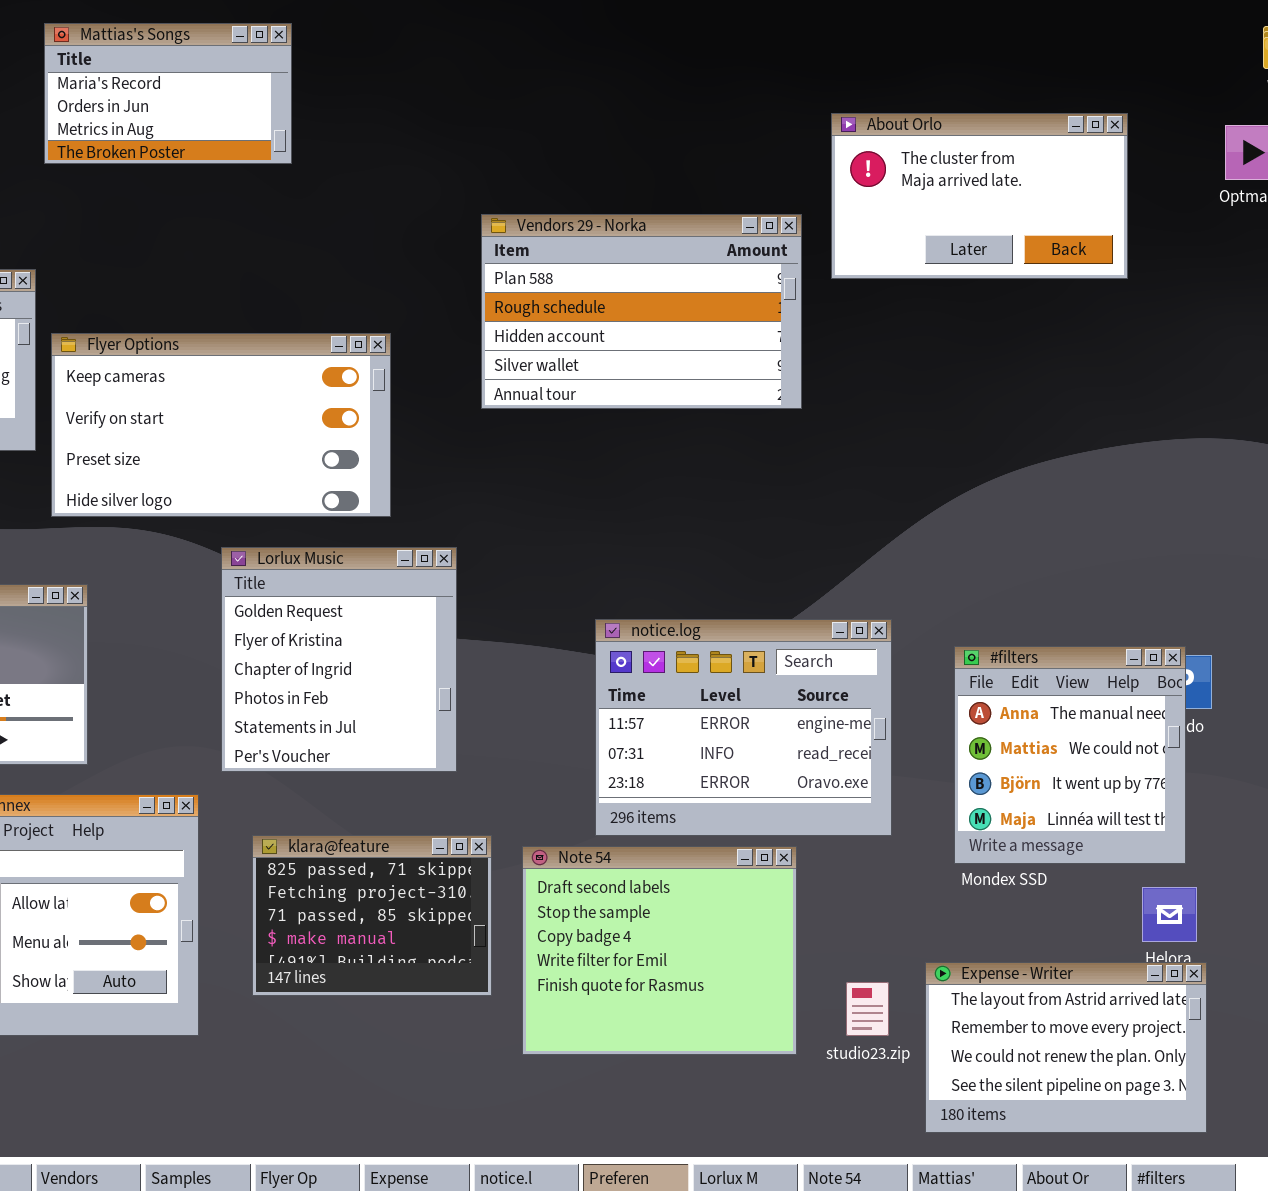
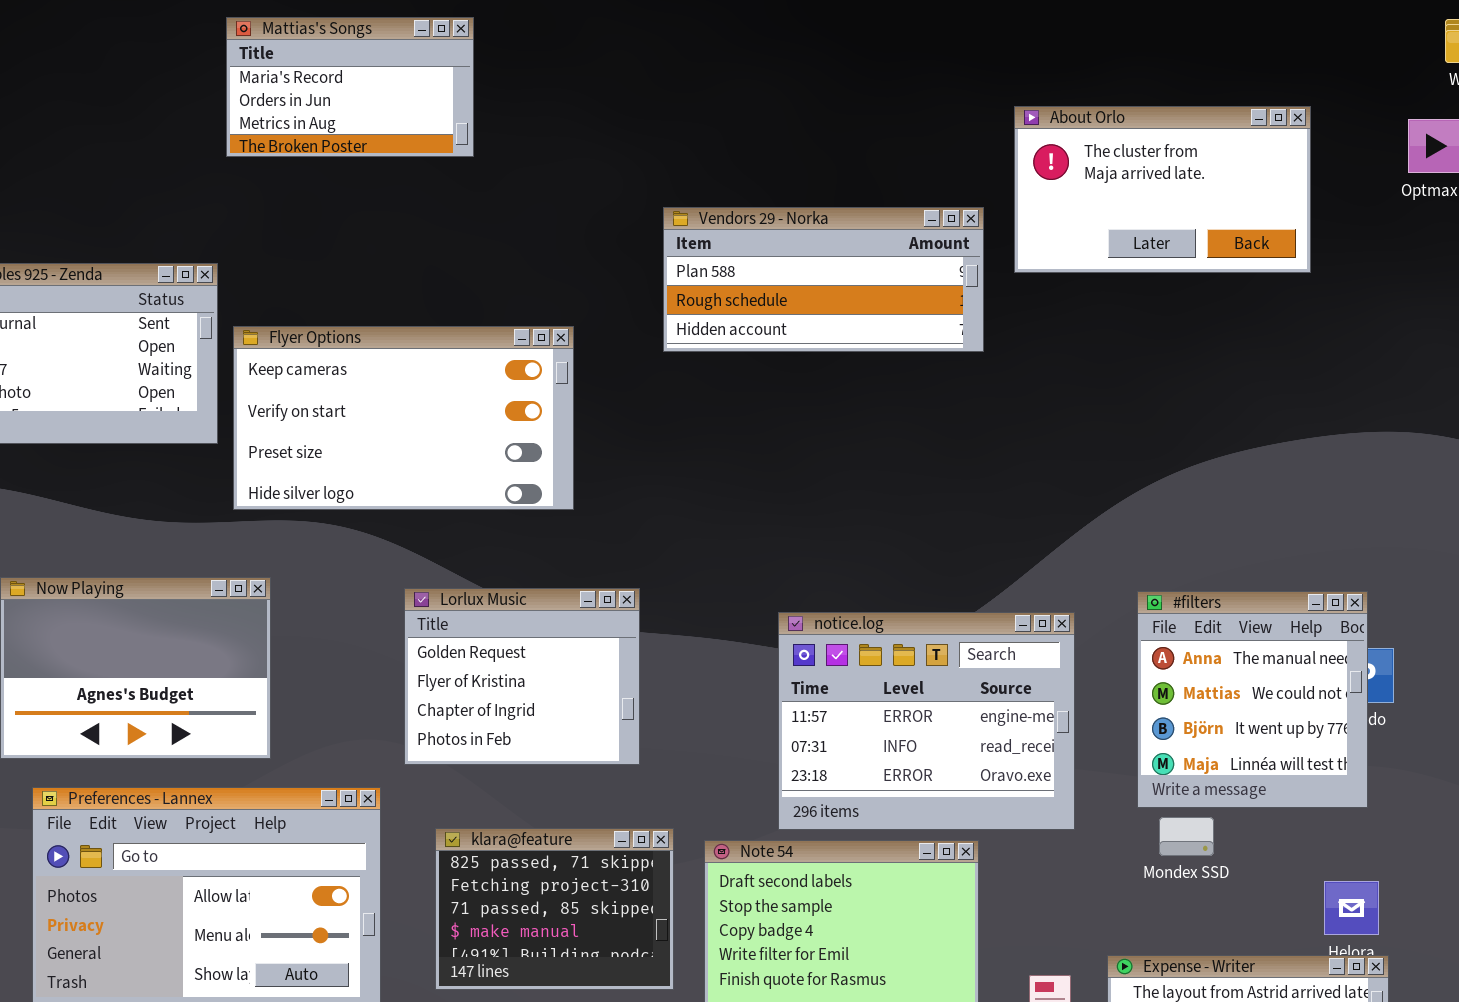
Vendors 29 - Norka: [481,214,802,409] -> [663,207,984,352], resized
Lorlux Music: [221,547,457,772] -> [404,588,640,765], resized
#filters: [954,646,1186,864] -> [1137,591,1368,808], moved

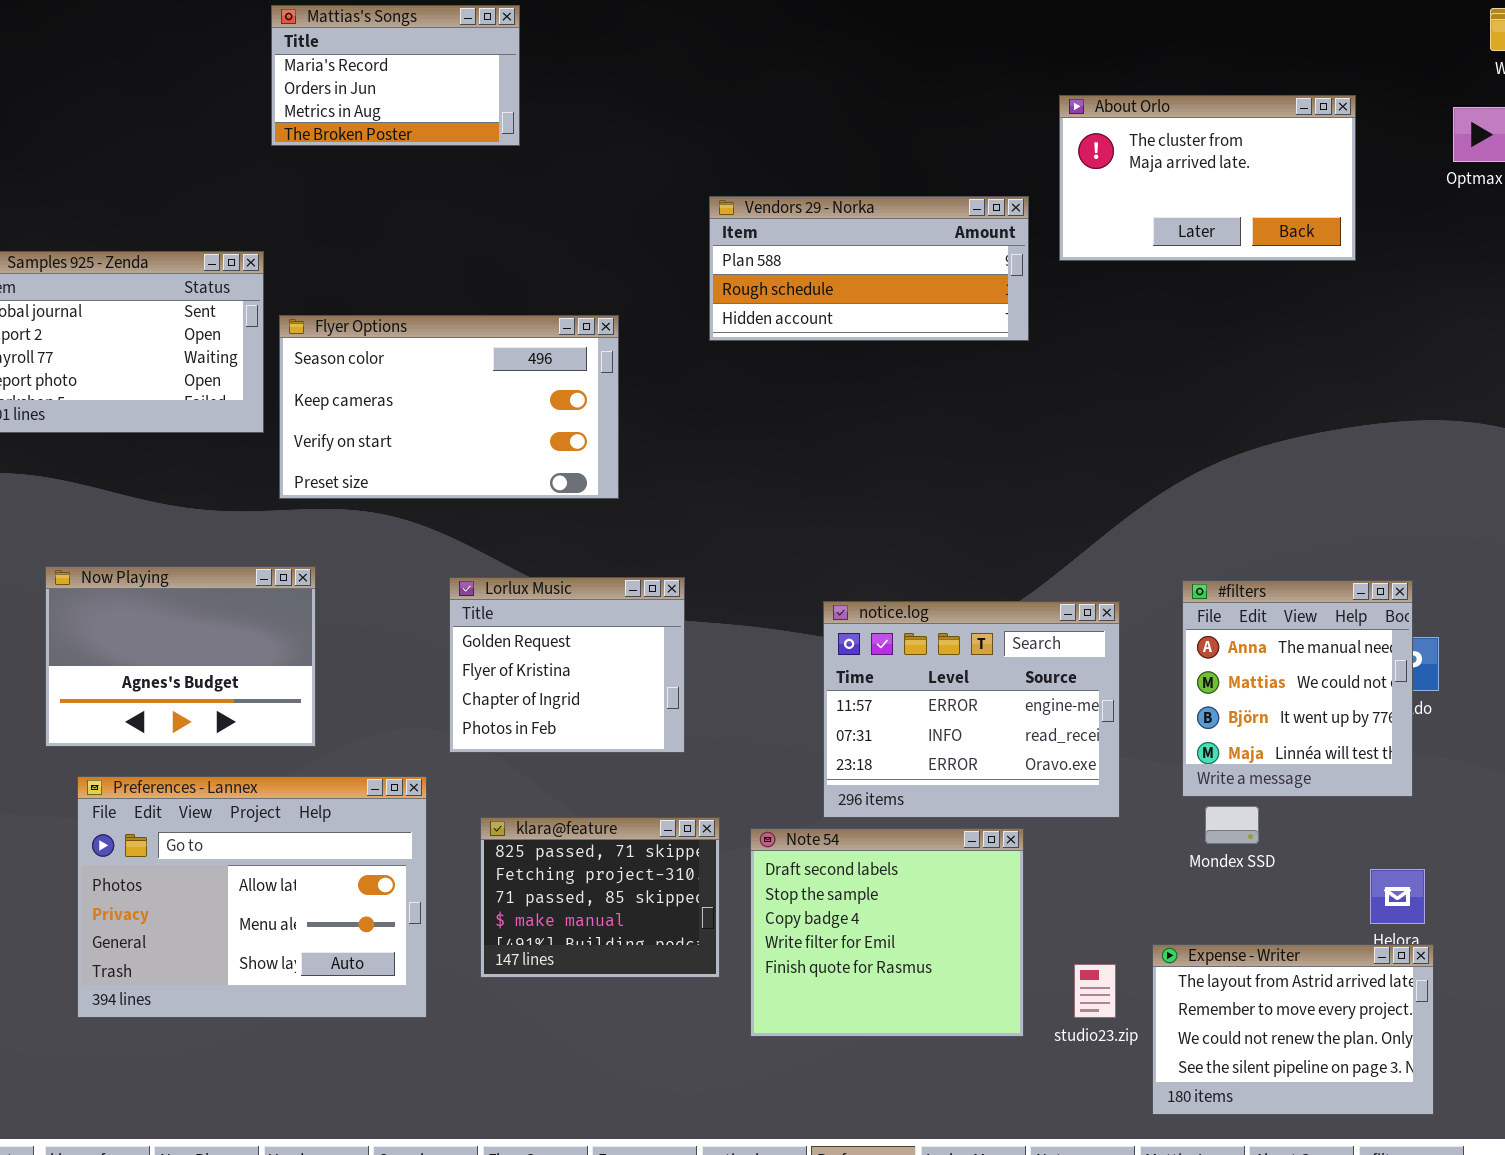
Flyer Options: [233,326,574,510] -> [279,315,619,499], scrolled up 1 row

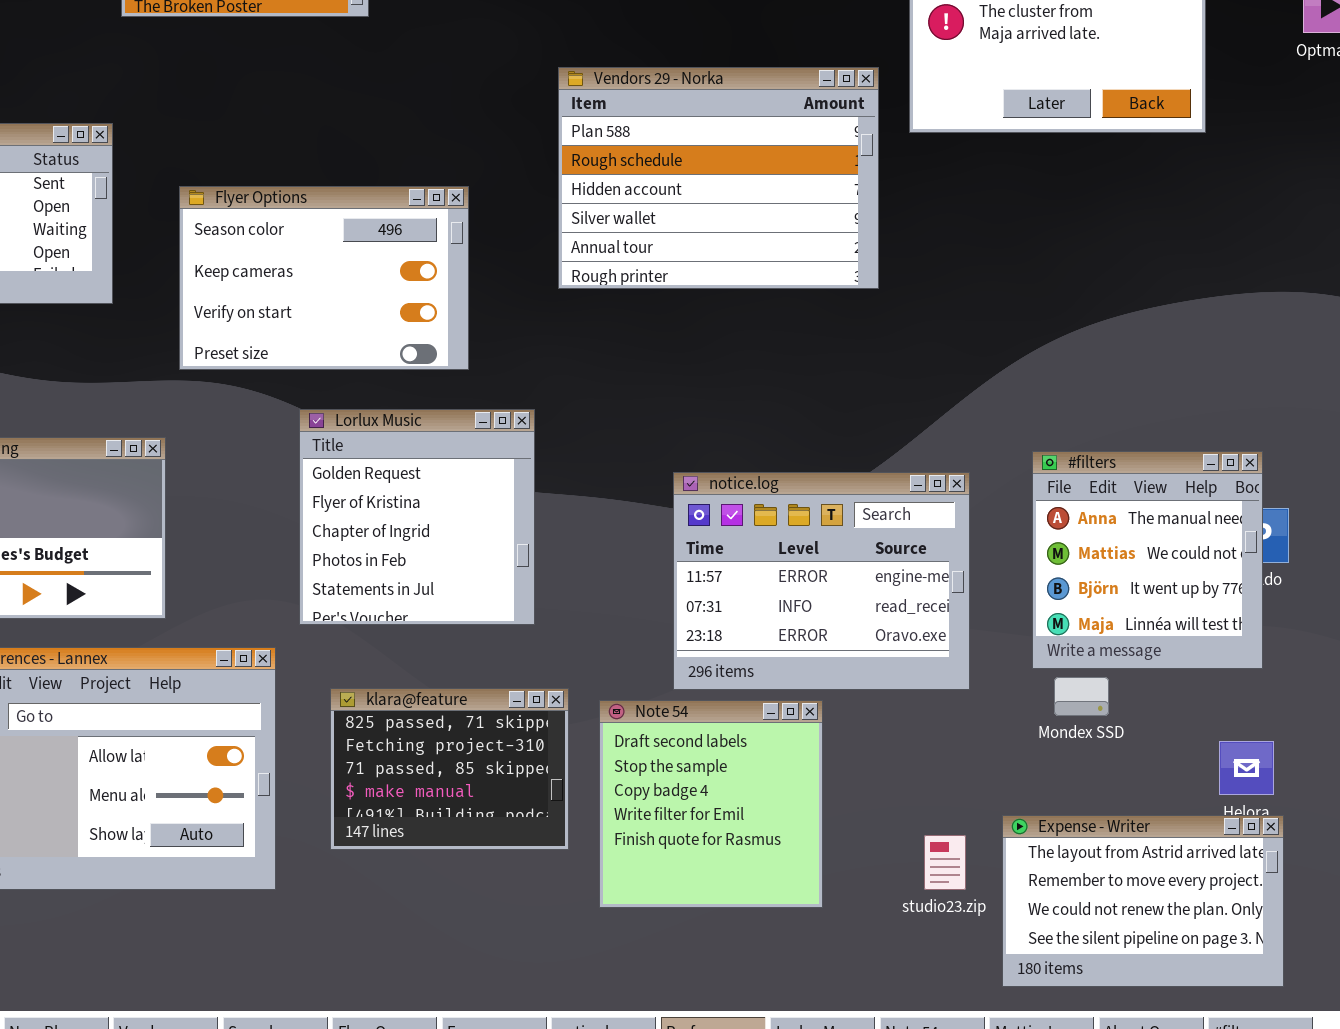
Vendors 29 - Norka: [709,196,1029,341] -> [558,67,879,289], resized
Flyer Options: [279,315,619,499] -> [179,186,469,370], resized
Lorlux Music: [449,577,685,753] -> [299,409,535,625], resized
Note 54: [750,828,1024,1037] -> [599,700,823,908], resized

